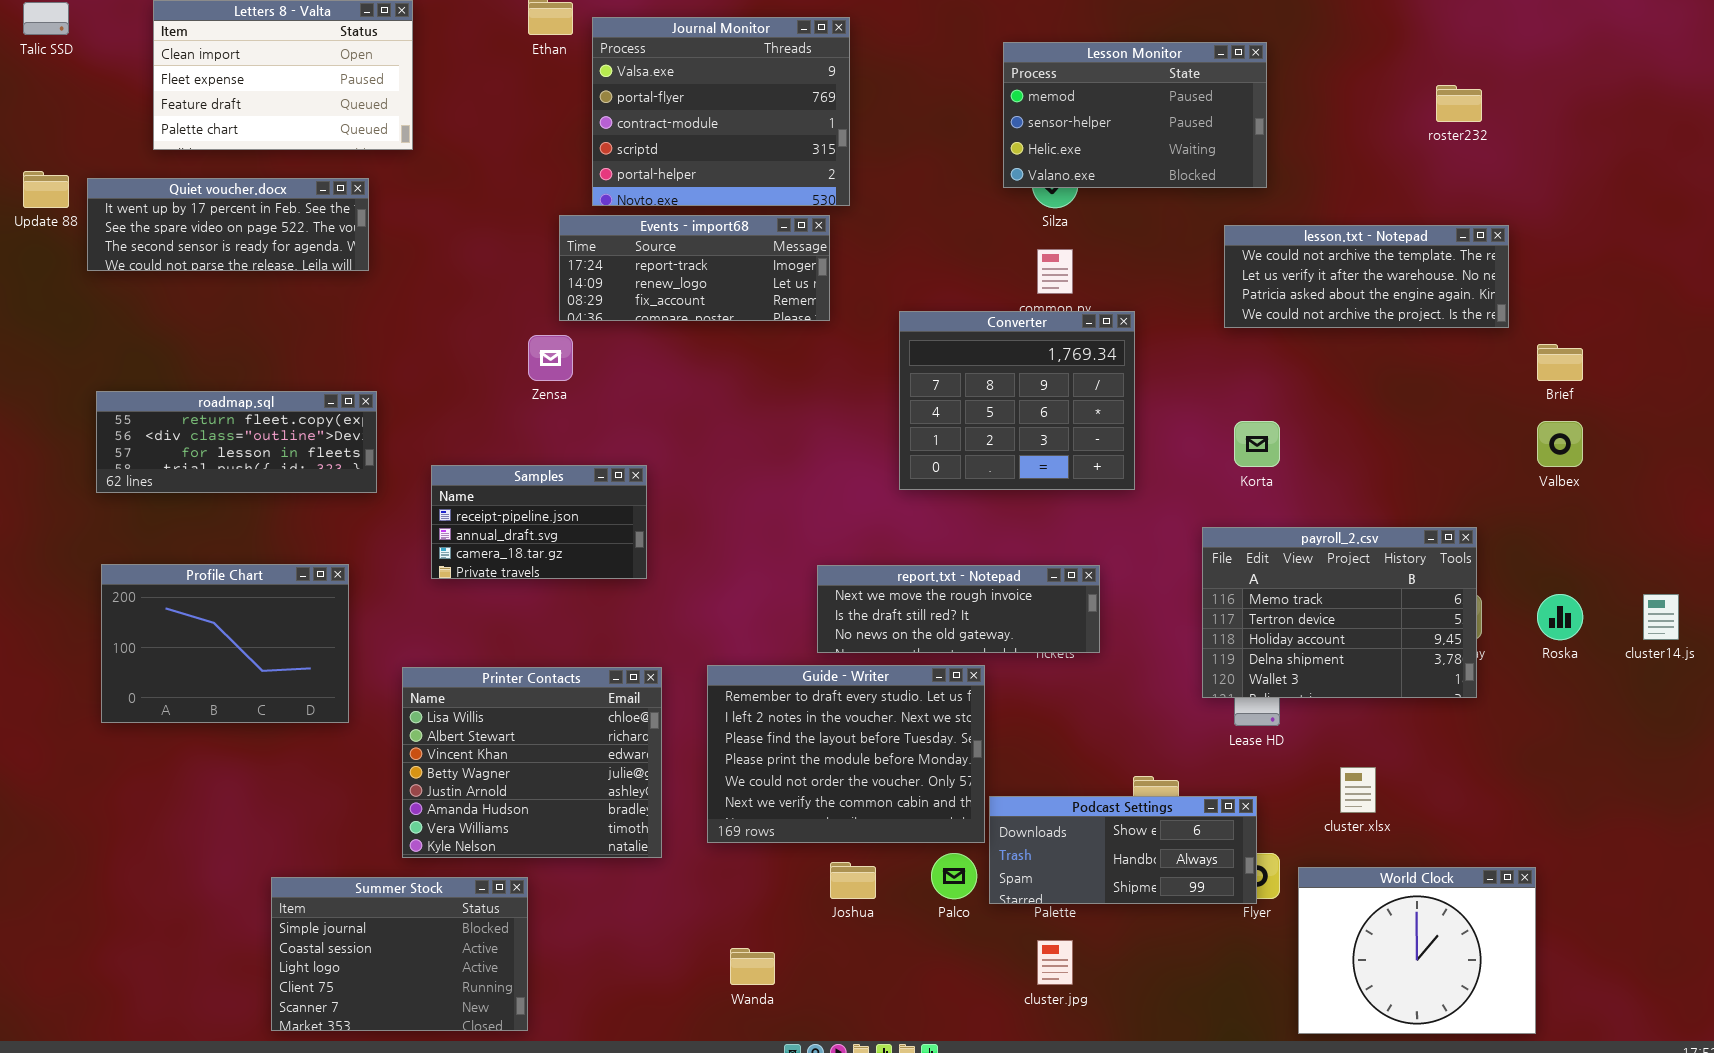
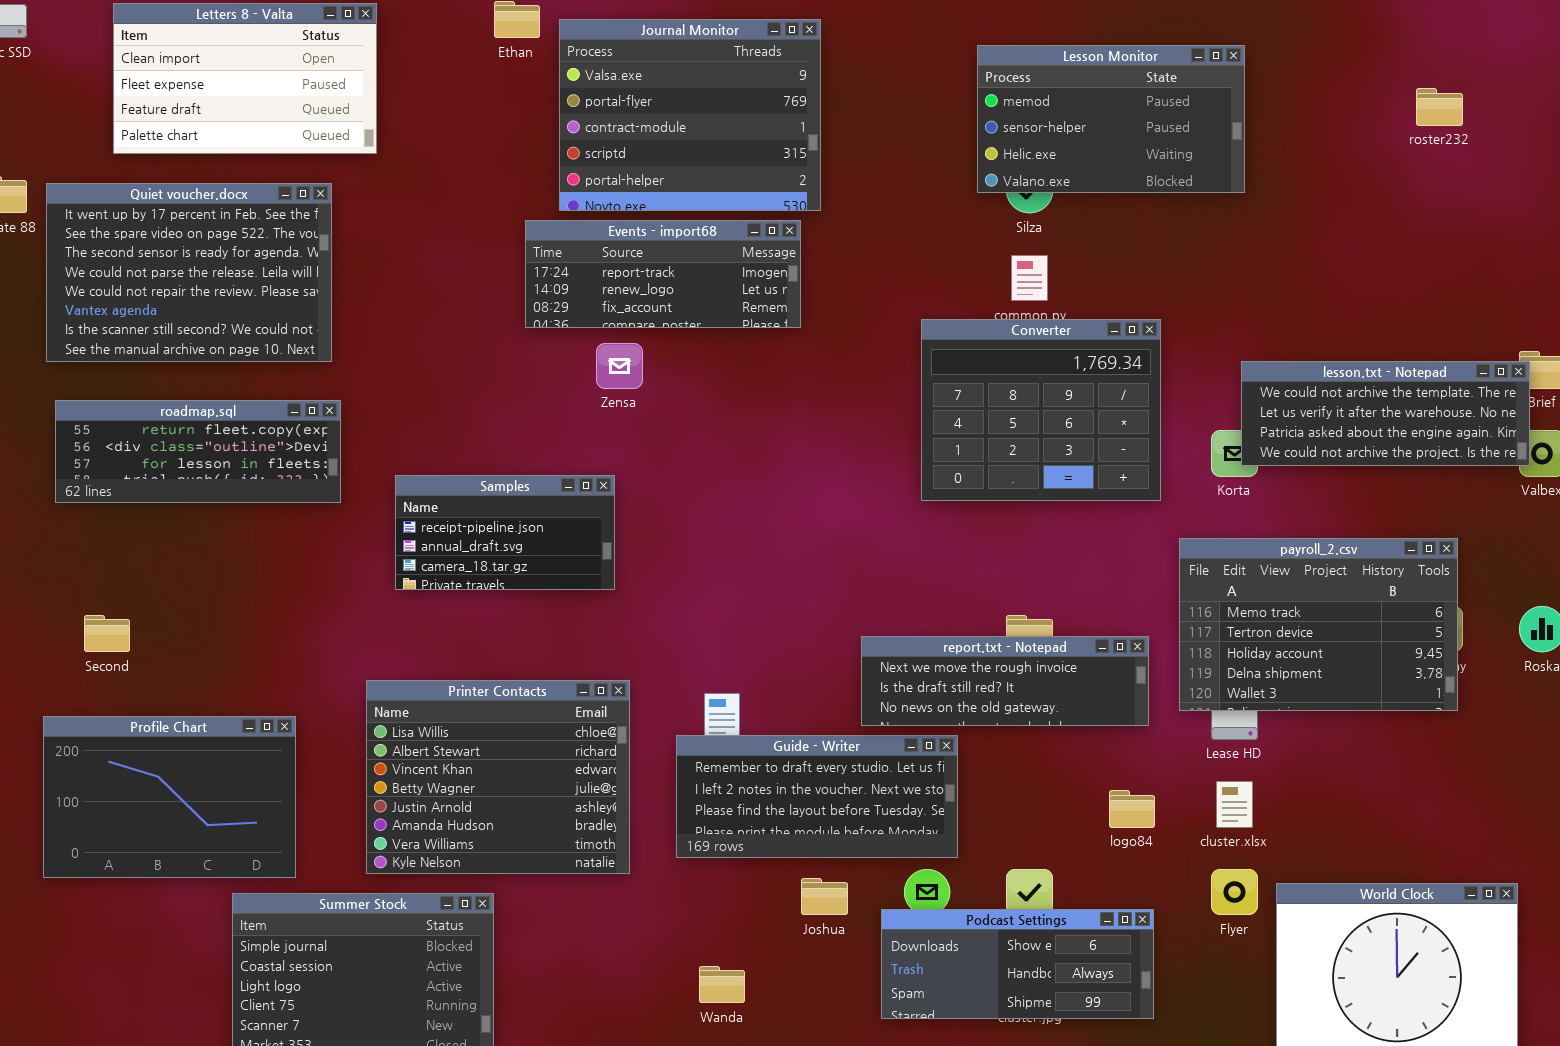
Quiet voucher.docx: [87,178,369,271] -> [46,183,332,362], resized
lesson.txt - Notepad: [1224,225,1509,328] -> [1241,361,1530,466], moved
Converter: [899,311,1135,490] -> [921,319,1161,501], moved
Zensa: [528,335,573,381] -> [596,343,643,389], moved
Profile Chart: [101,564,349,723] -> [43,716,296,878], moved
report.txt - Notepad: [817,565,1100,653] -> [861,636,1149,726], moved
Guide - Writer: [707,665,985,843] -> [676,735,958,858], resized
cluster.xlsx: [1340,767,1376,813] -> [1216,781,1253,828], moved
Podcast Settings: [989,796,1257,904] -> [881,909,1154,1019], moved

